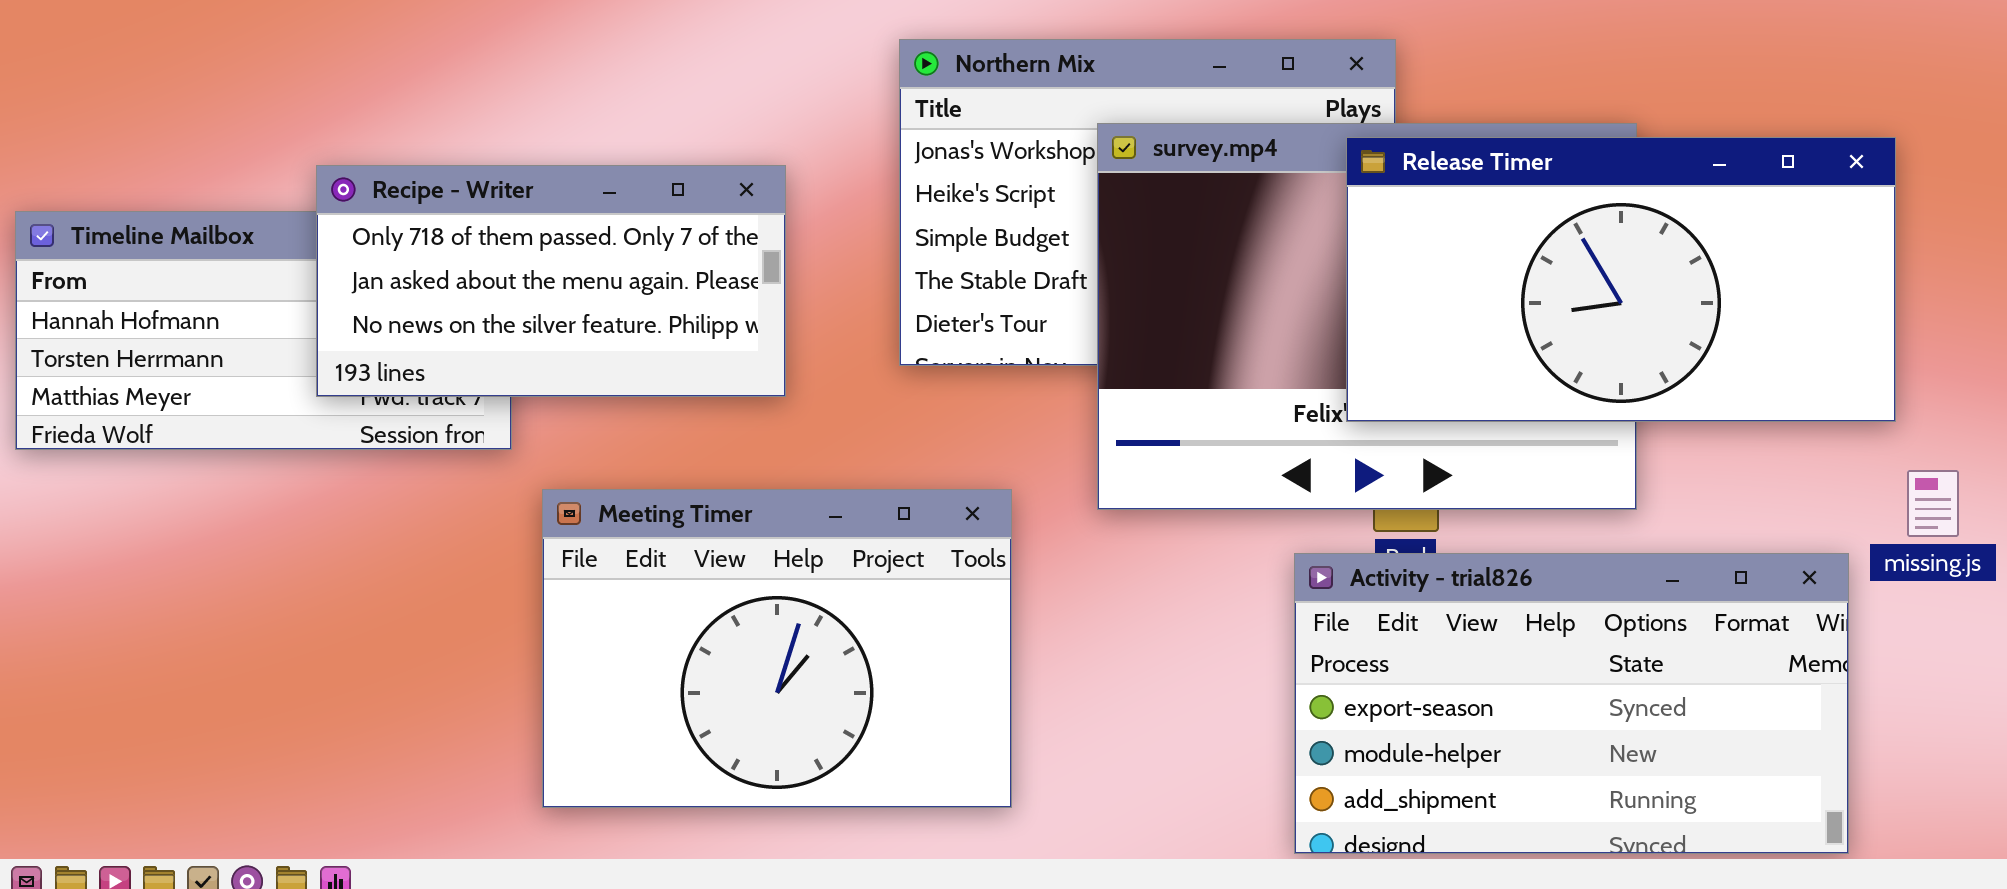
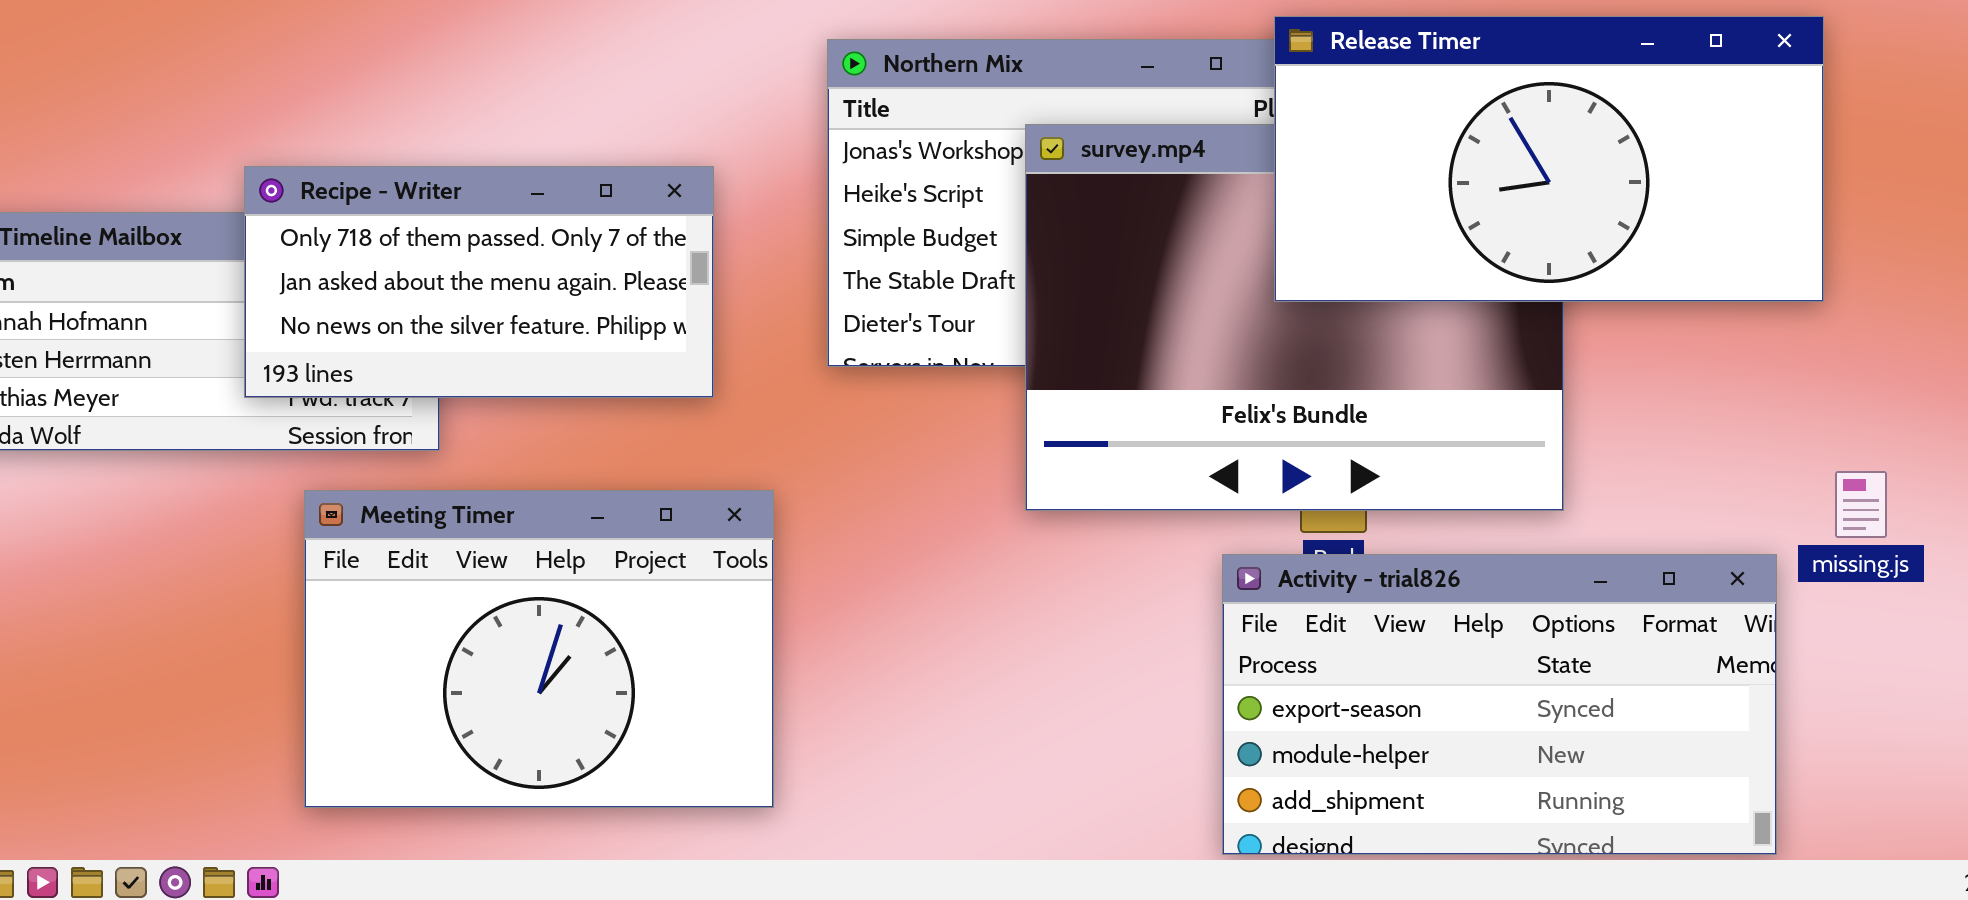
Release Timer: [1346,137,1896,422] -> [1274,16,1824,302], moved
Meeting Timer: [542,489,1012,808] -> [304,490,774,808], moved

